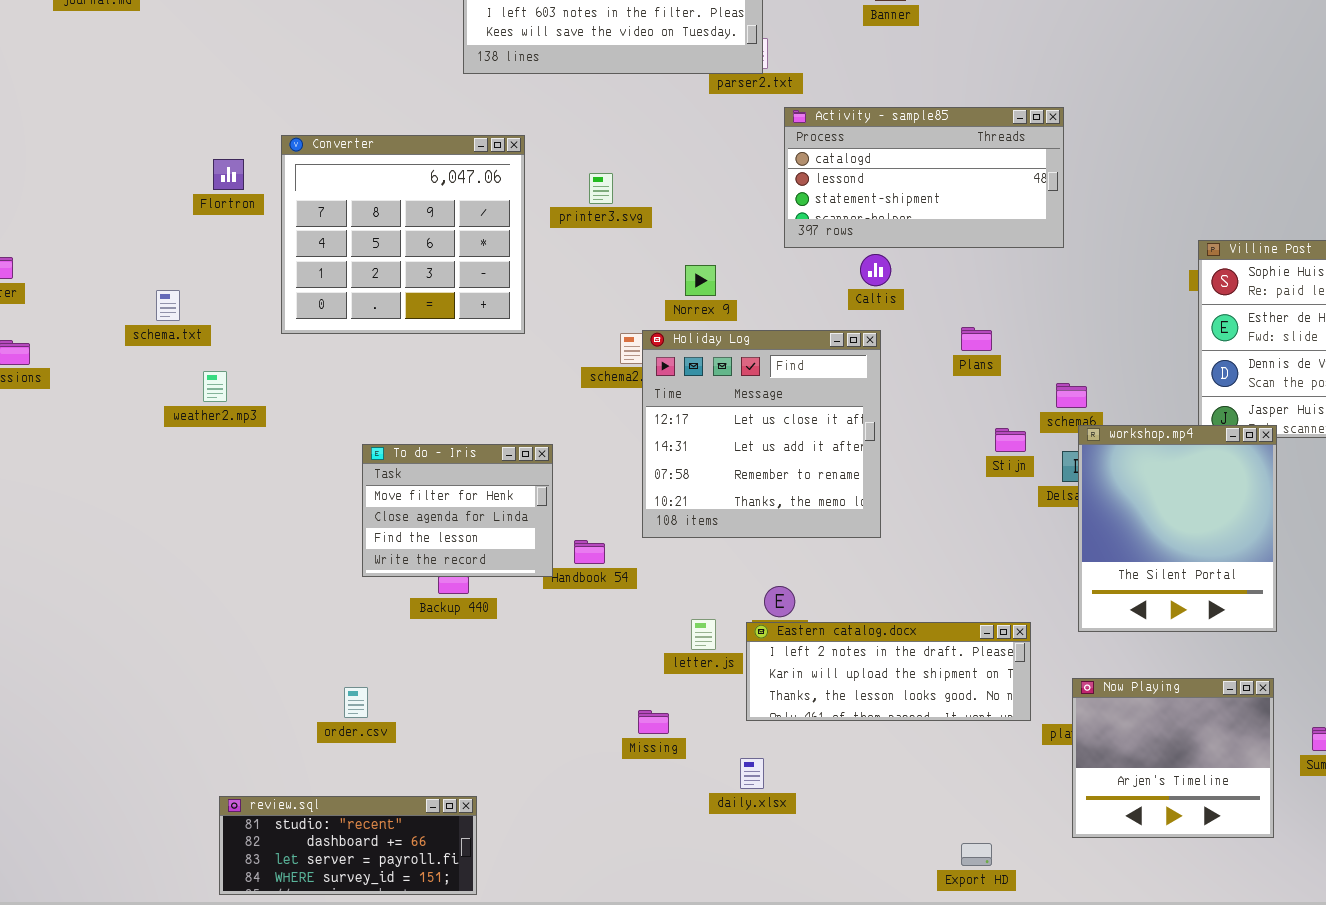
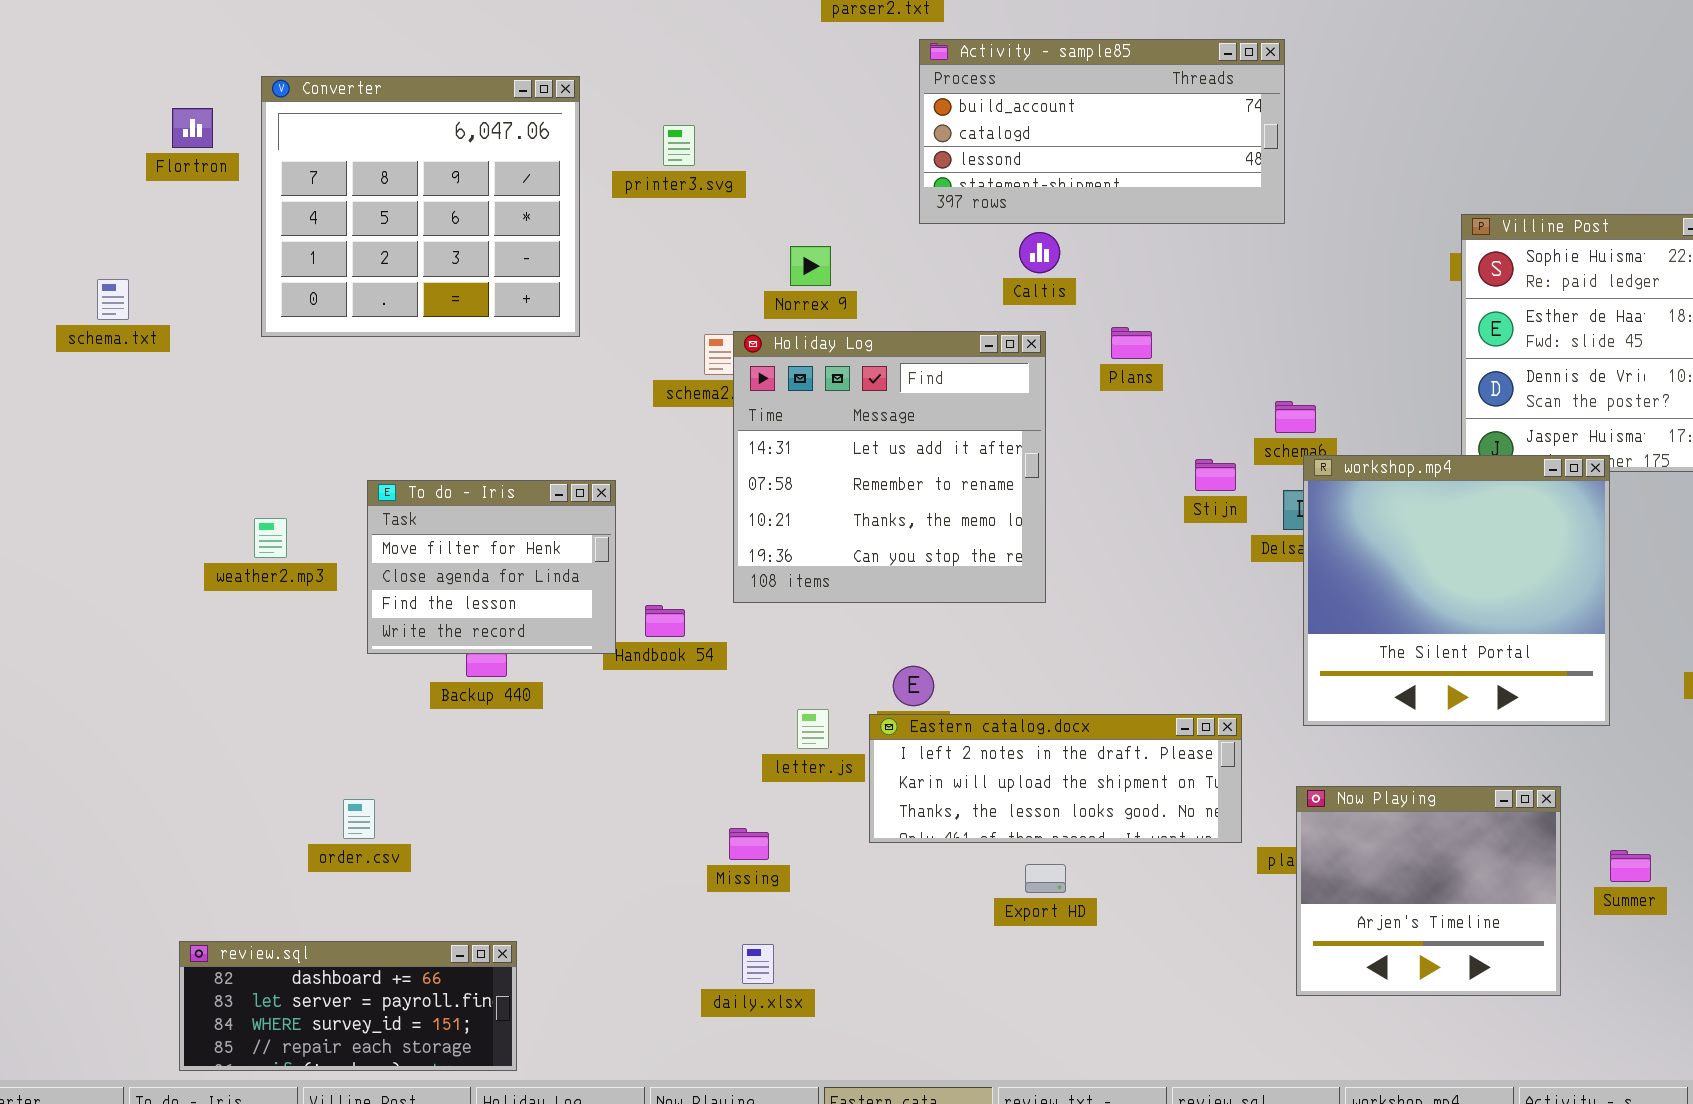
Activity - sample85: [784,107,1064,248] -> [919,39,1285,224], scrolled up 1 row
Plans: [961,327,992,351] -> [1111,327,1152,359], moved
Holiday Log: [642,330,881,538] -> [733,331,1046,603], scrolled down 1 row
weather2.mp3: [203,371,227,402] -> [254,518,287,558], moved
workshop.mp4: [1078,425,1277,632] -> [1303,455,1610,726], resized
daily.xlsx: [740,758,764,789] -> [742,944,774,984], moved
review.sql: [219,796,477,895] -> [179,941,517,1071], scrolled down 1 row
Export HD: [961,843,992,866] -> [1025,864,1066,893], moved

